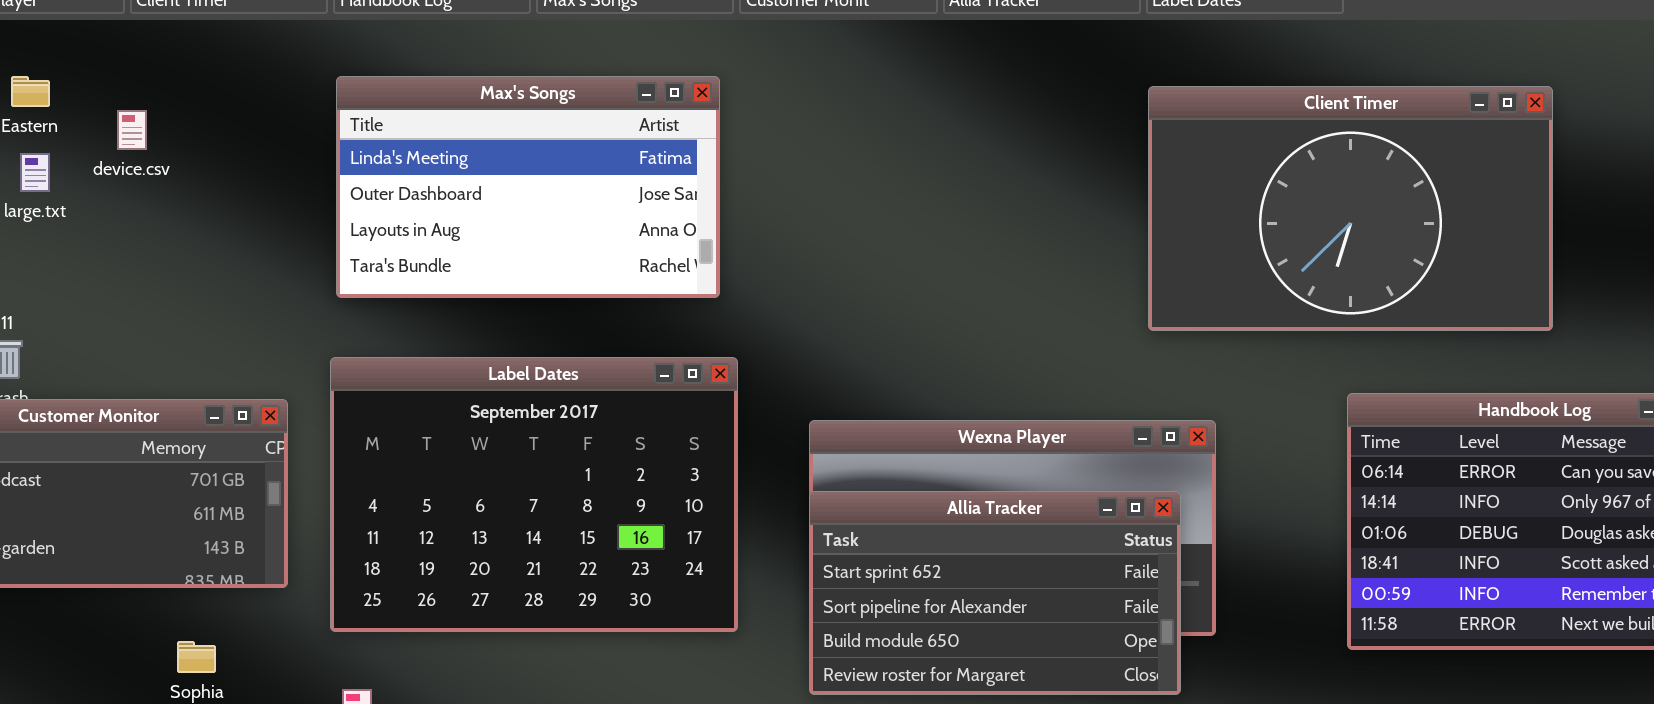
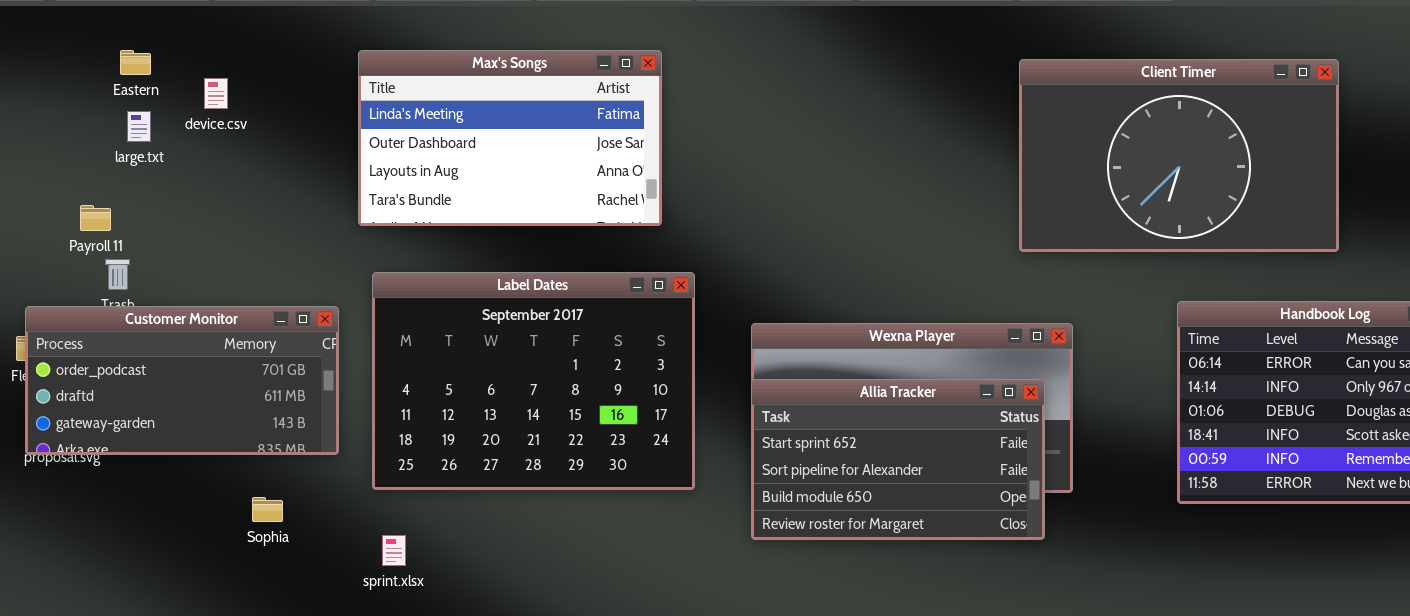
Max's Songs: [336,76,720,298] -> [358,50,662,226], moved

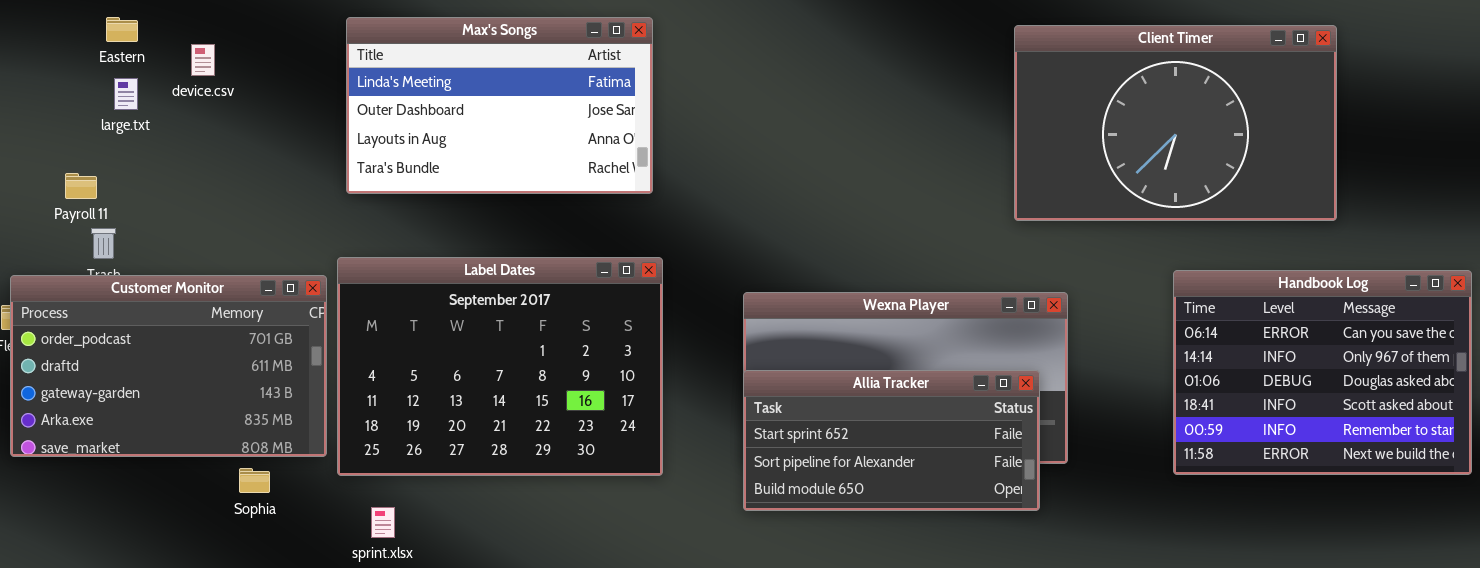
Label Dates: [372,272,695,490] -> [337,257,663,476], moved
Customer Monitor: [25,306,339,455] -> [10,275,327,457], resized
Allia Tracker: [751,379,1045,540] -> [743,370,1040,511], resized

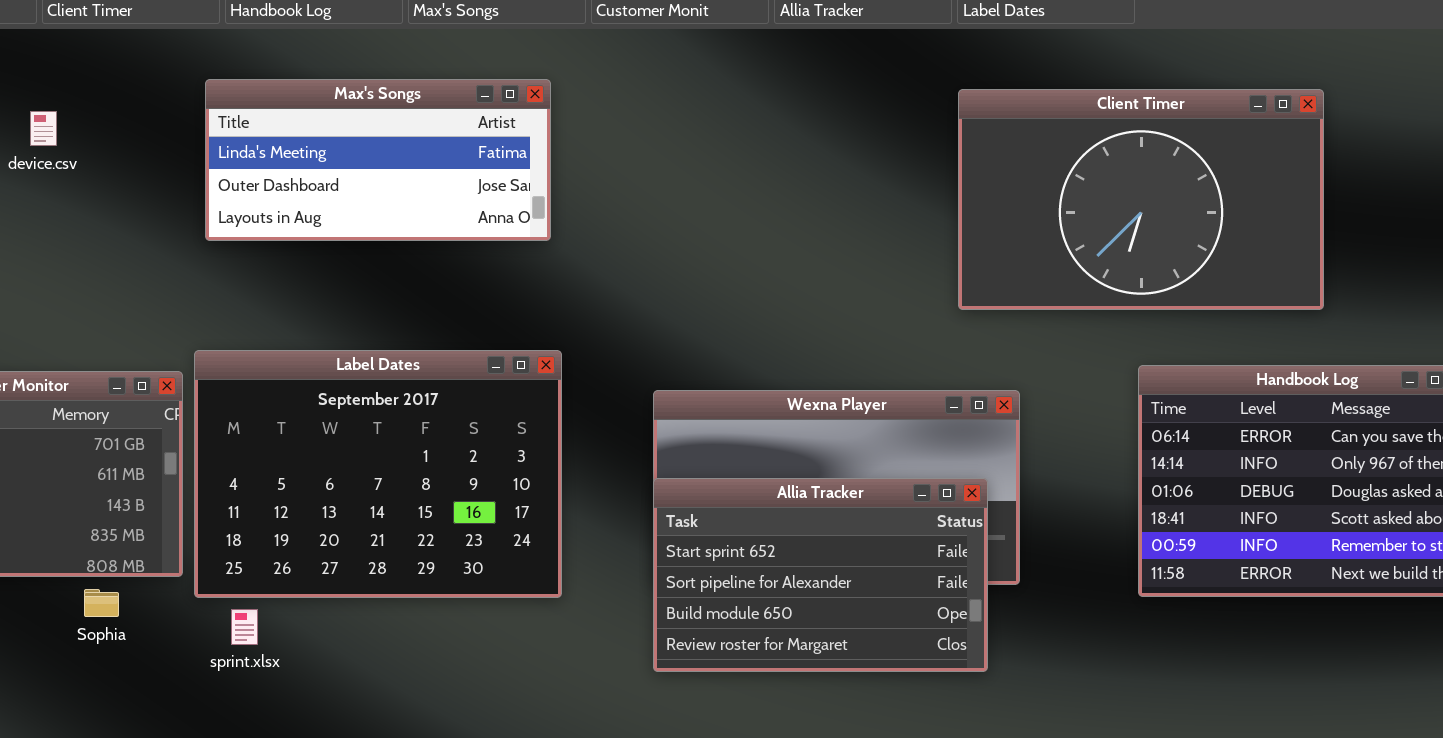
Max's Songs: [346,17,653,194] -> [205,79,551,241], resized
Allia Tracker: [743,370,1040,511] -> [653,478,988,672], resized
sprint.xlsx: [371,507,395,538] -> [231,609,258,645], moved

